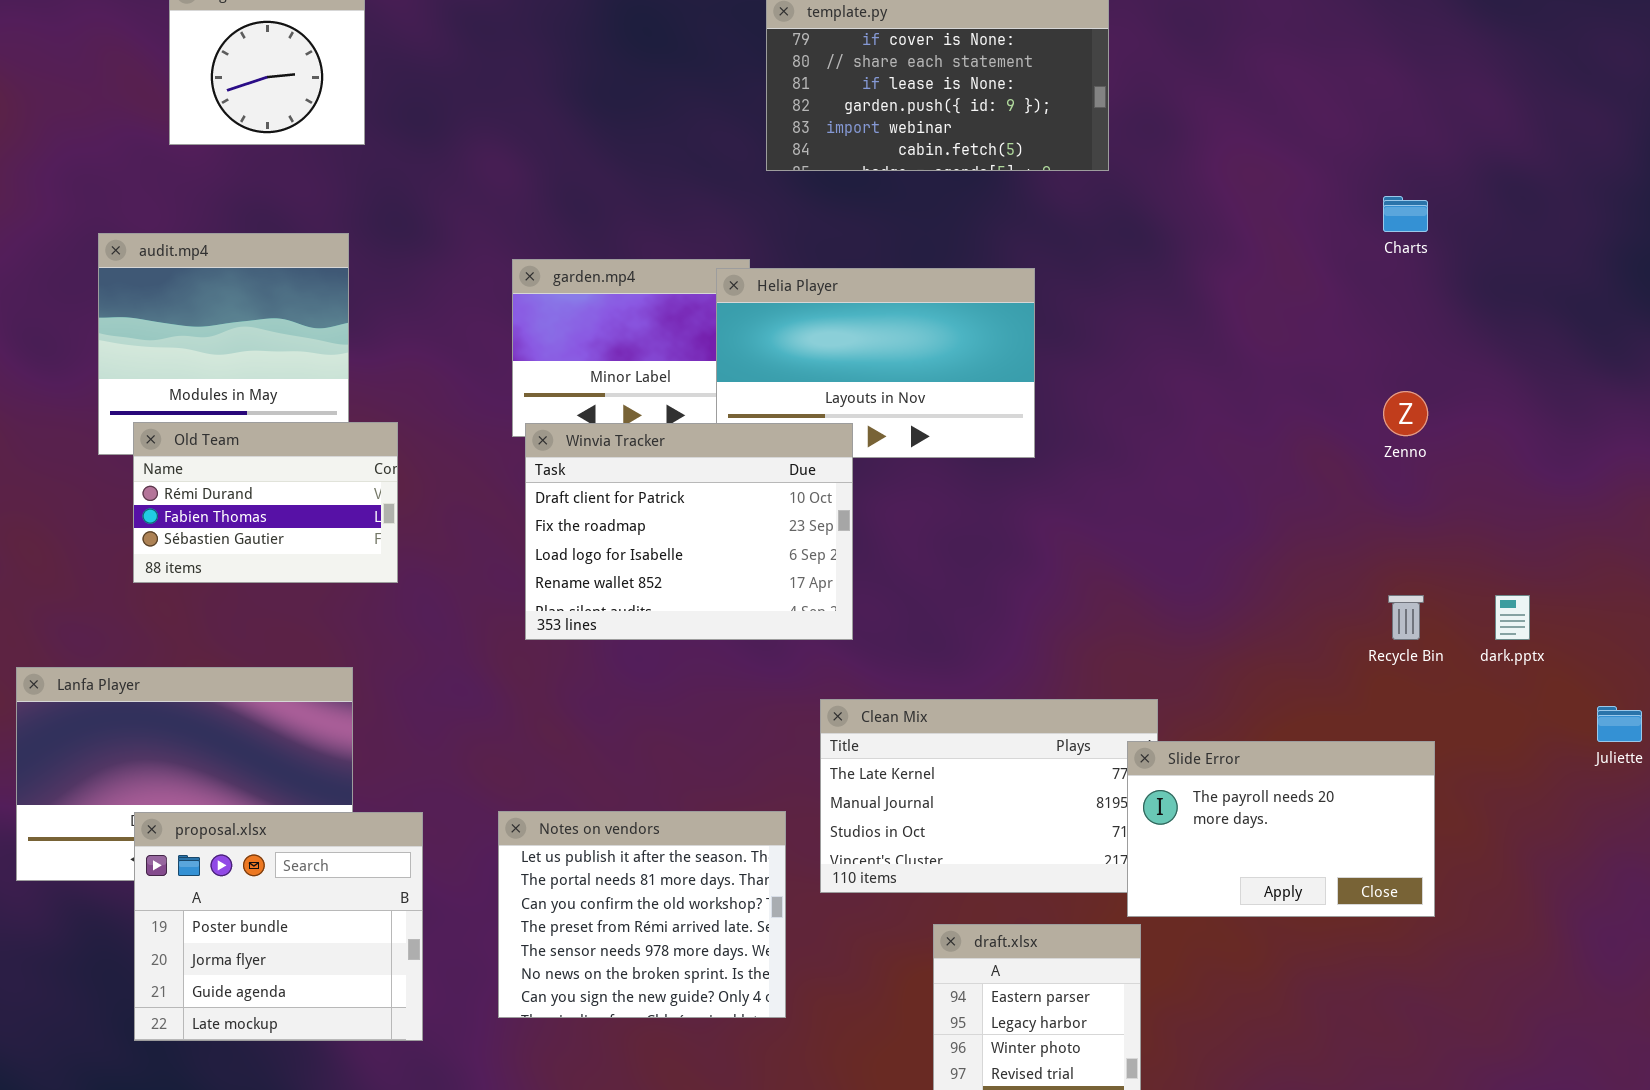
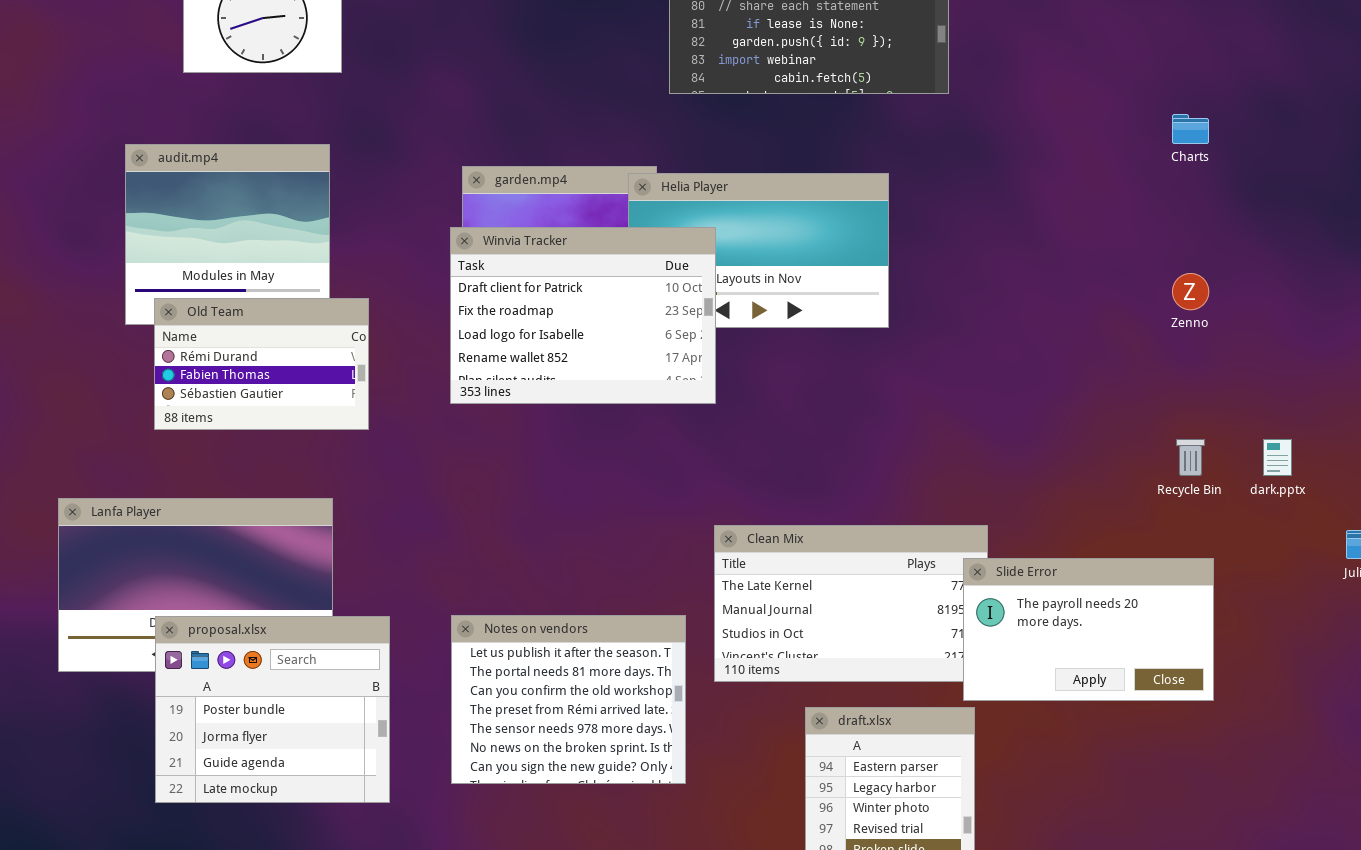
Winvia Tracker: [525,423,853,640] -> [450,227,716,404], moved

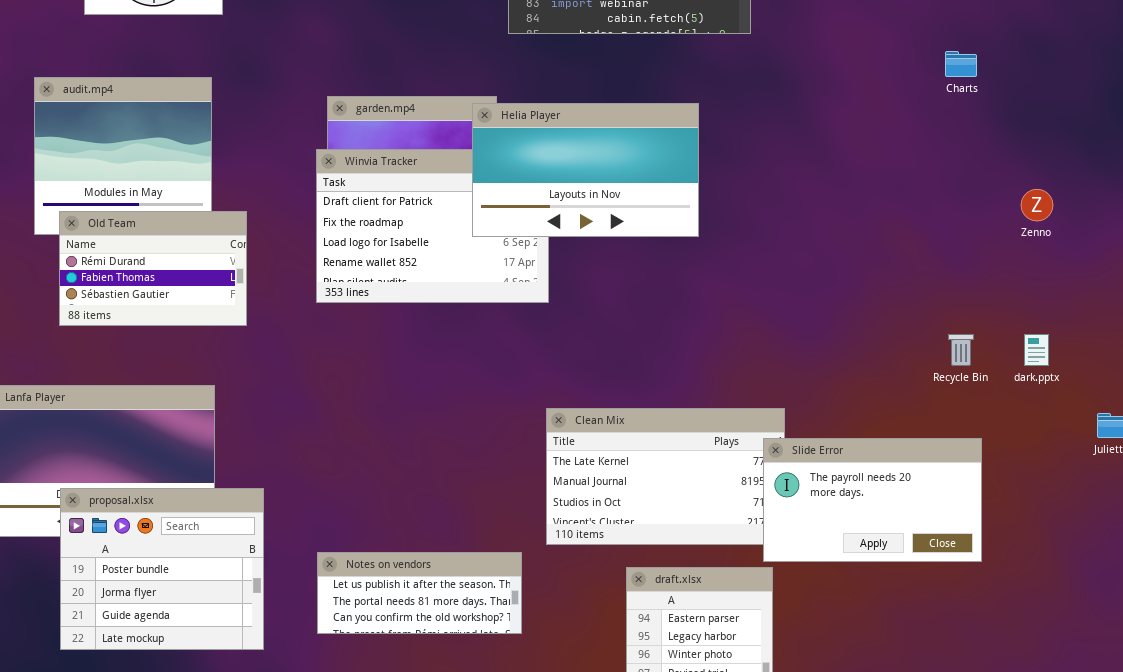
Helia Player: [628,173,889,328] -> [472,103,699,237], raised
Zenno: [1172,273,1209,310] -> [1021,189,1053,221], moved
Notes on vendors: [451,615,686,784] -> [317,552,522,634], resized

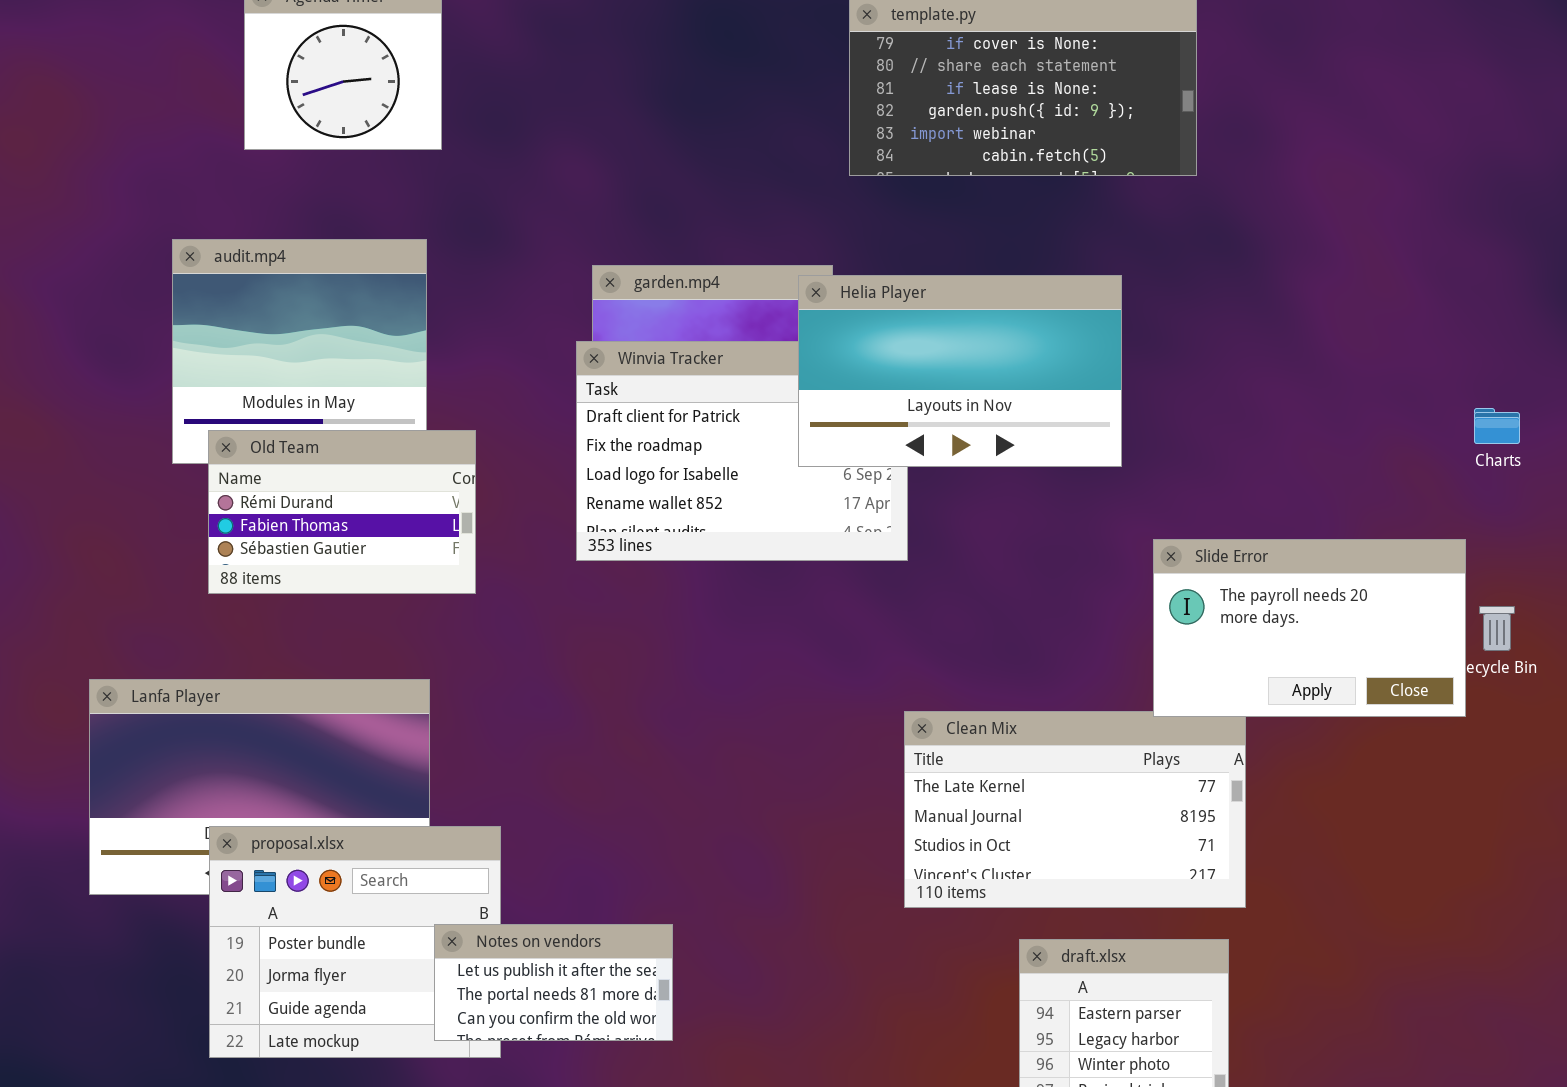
Charts: [945,51,977,77] -> [1474,408,1520,444], moved
Slide Error: [763,438,982,562] -> [1153,539,1466,717], moved
Notes on vendors: [317,552,522,634] -> [434,924,673,1041], moved, resized

